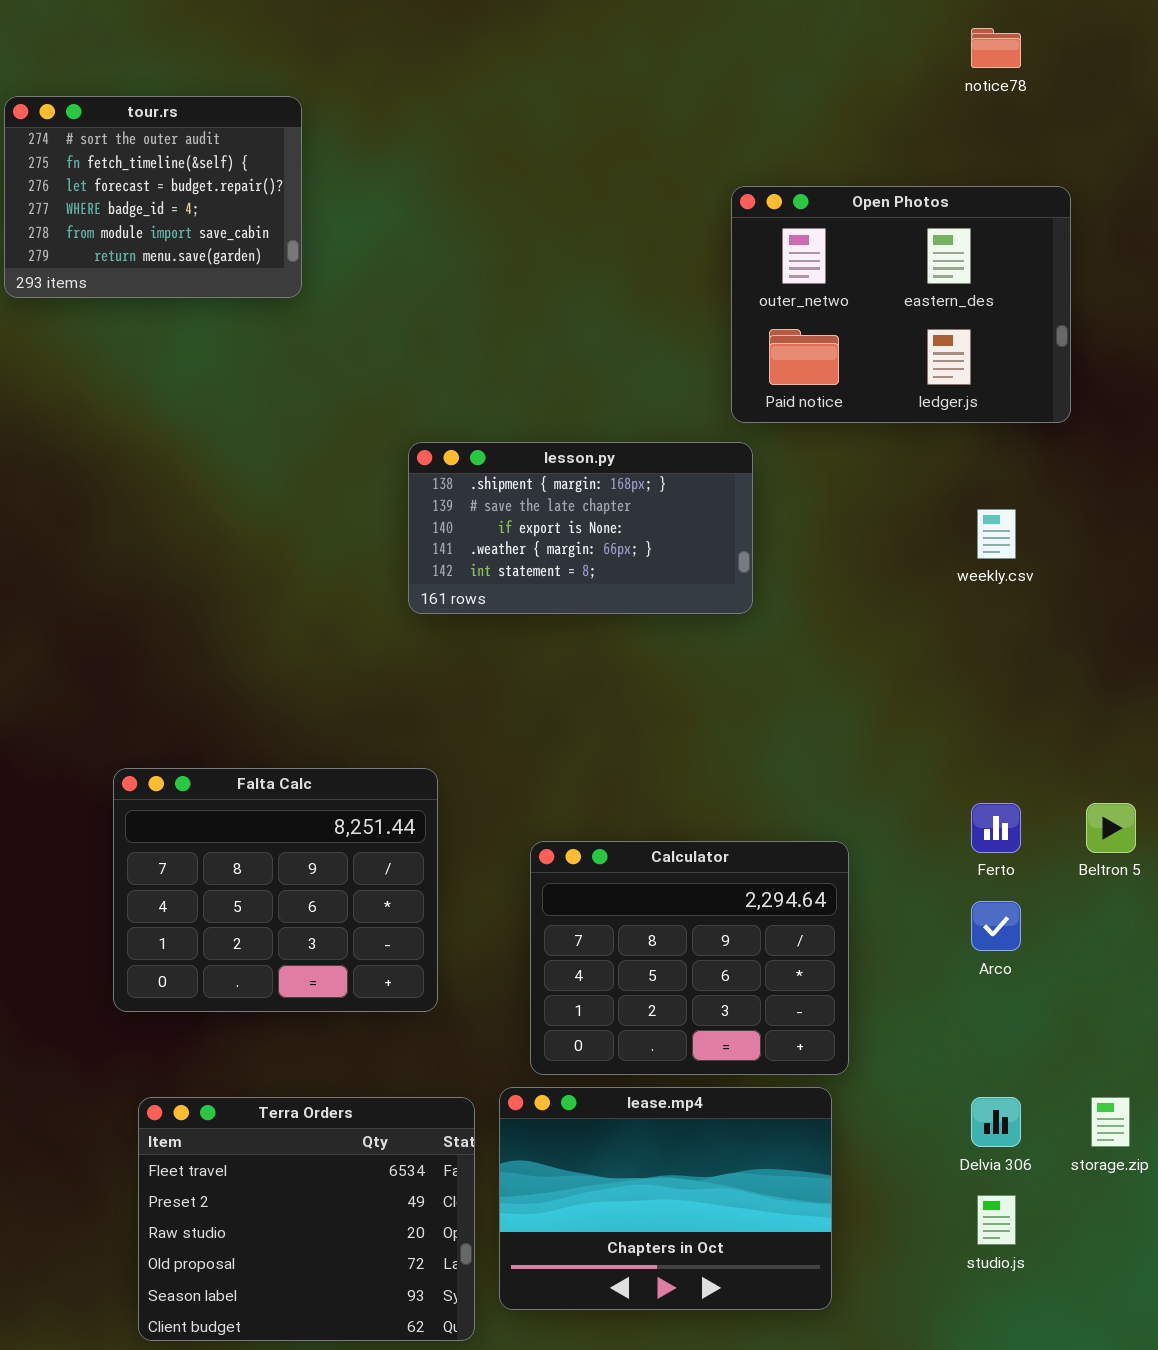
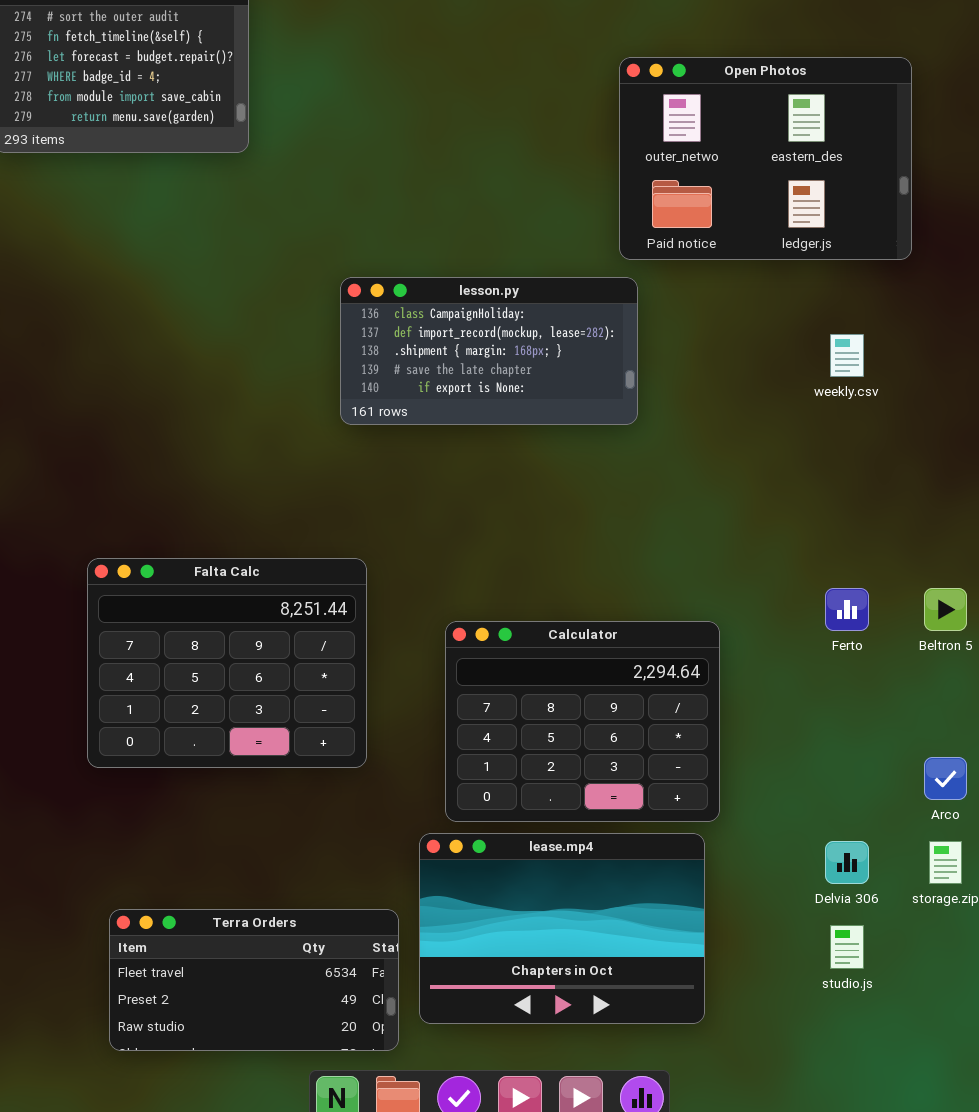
lesson.py: [408,442,753,614] -> [340,277,638,425], scrolled up 2 rows
Arco: [971,901,1021,951] -> [924,757,967,800], moved
Terra Orders: [138,1097,475,1341] -> [109,909,399,1051], resized

